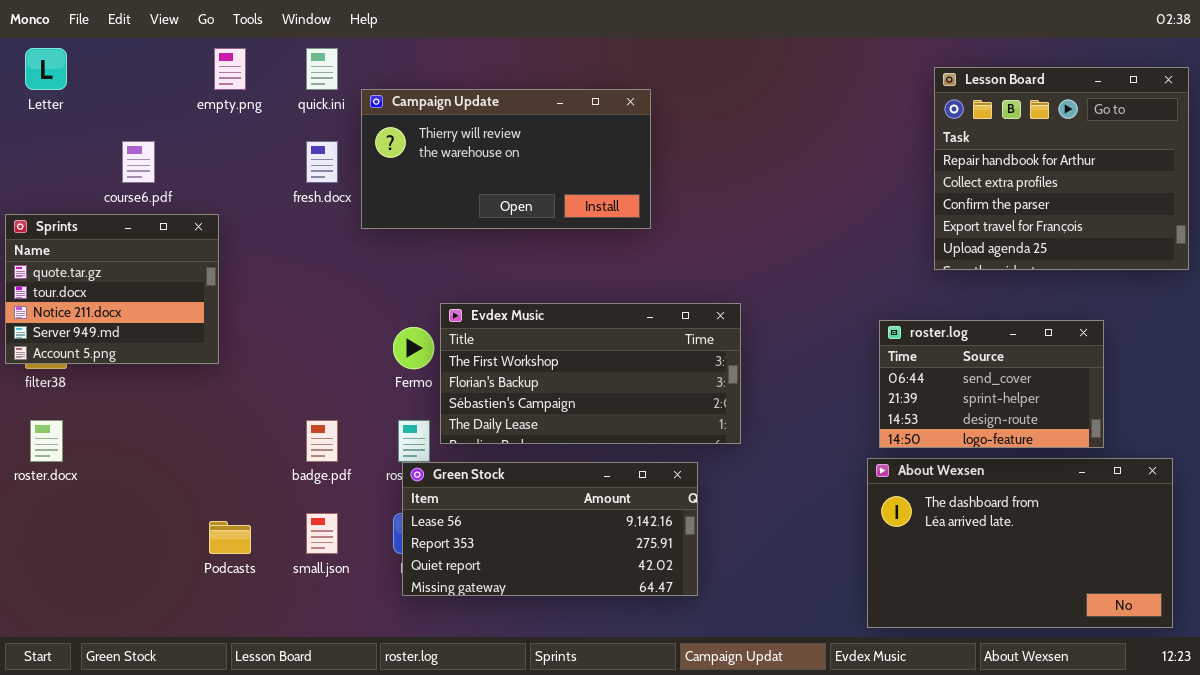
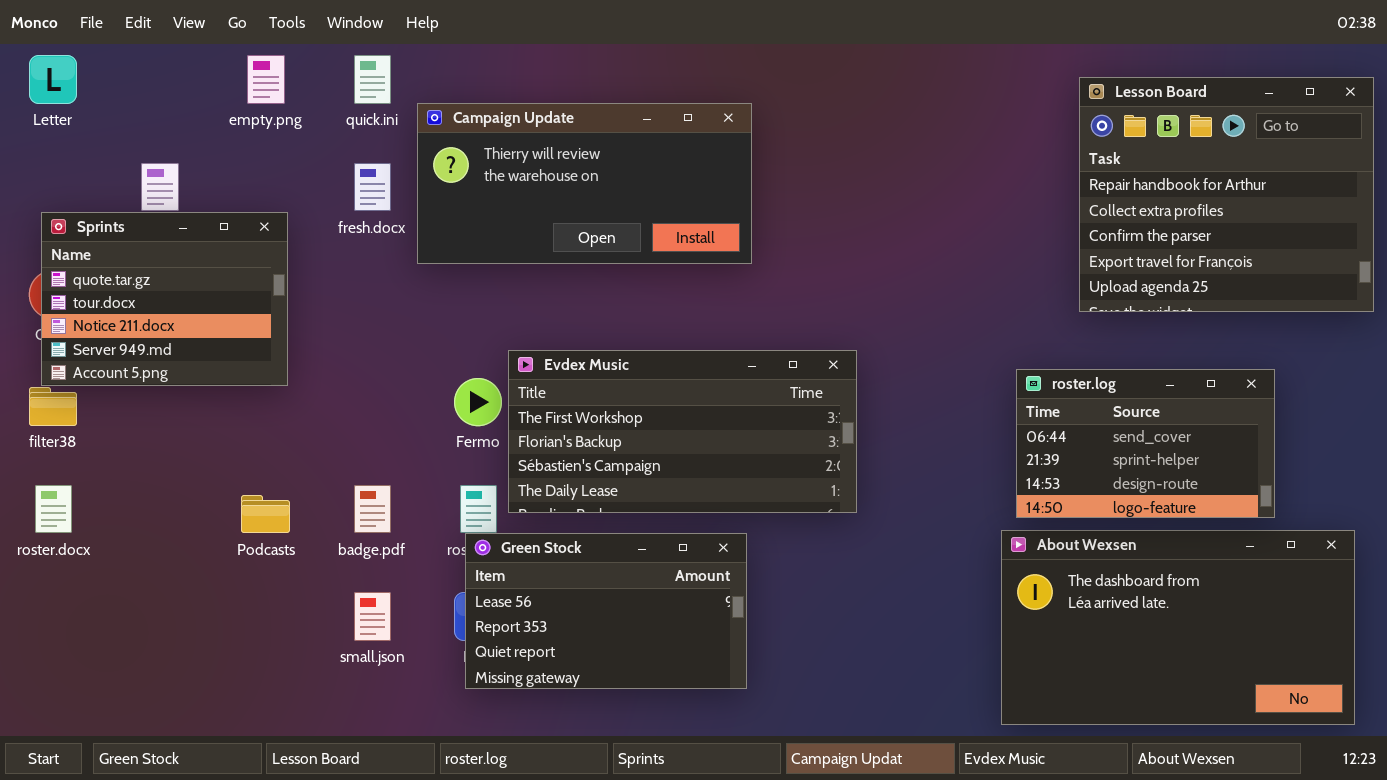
Sprints: [5,214,219,364] -> [41,212,288,386], moved
Green Stock: [402,462,698,596] -> [465,533,747,689], resized
Podcasts: [209,521,251,554] -> [241,495,290,533], moved

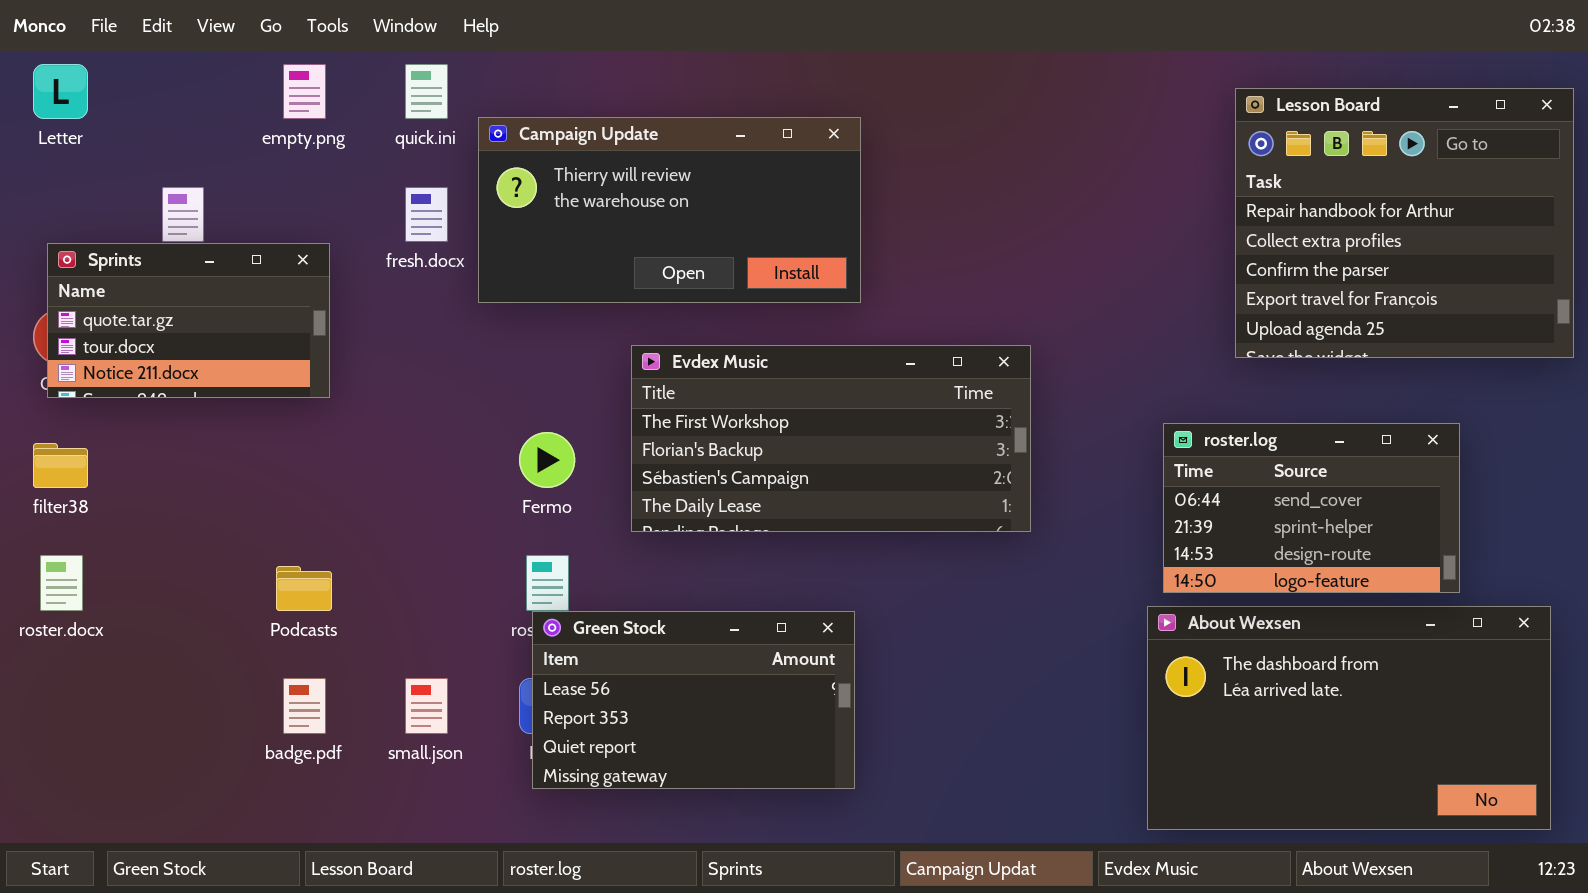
Sprints: [41,212,288,386] -> [47,243,330,398], resized
Evdex Music: [508,350,857,513] -> [631,345,1031,532], moved
badge.pdf: [354,485,391,533] -> [283,678,326,734], moved

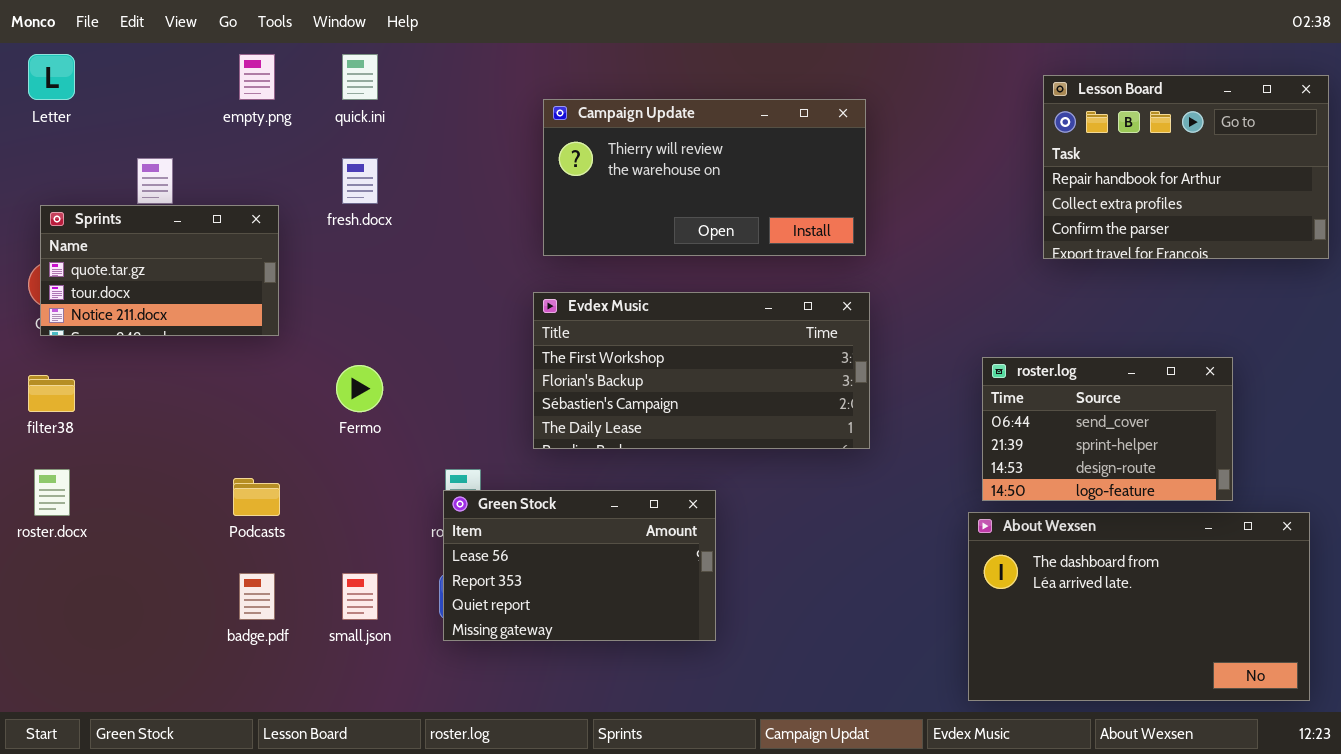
Lesson Board: [1235,88,1574,358] -> [1043,75,1329,259], resized
Campaign Update: [478,117,861,303] -> [543,99,866,256], moved
Fermo: [519,432,575,488] -> [336,365,383,412], moved
Green Stock: [532,611,855,789] -> [443,490,716,641], moved

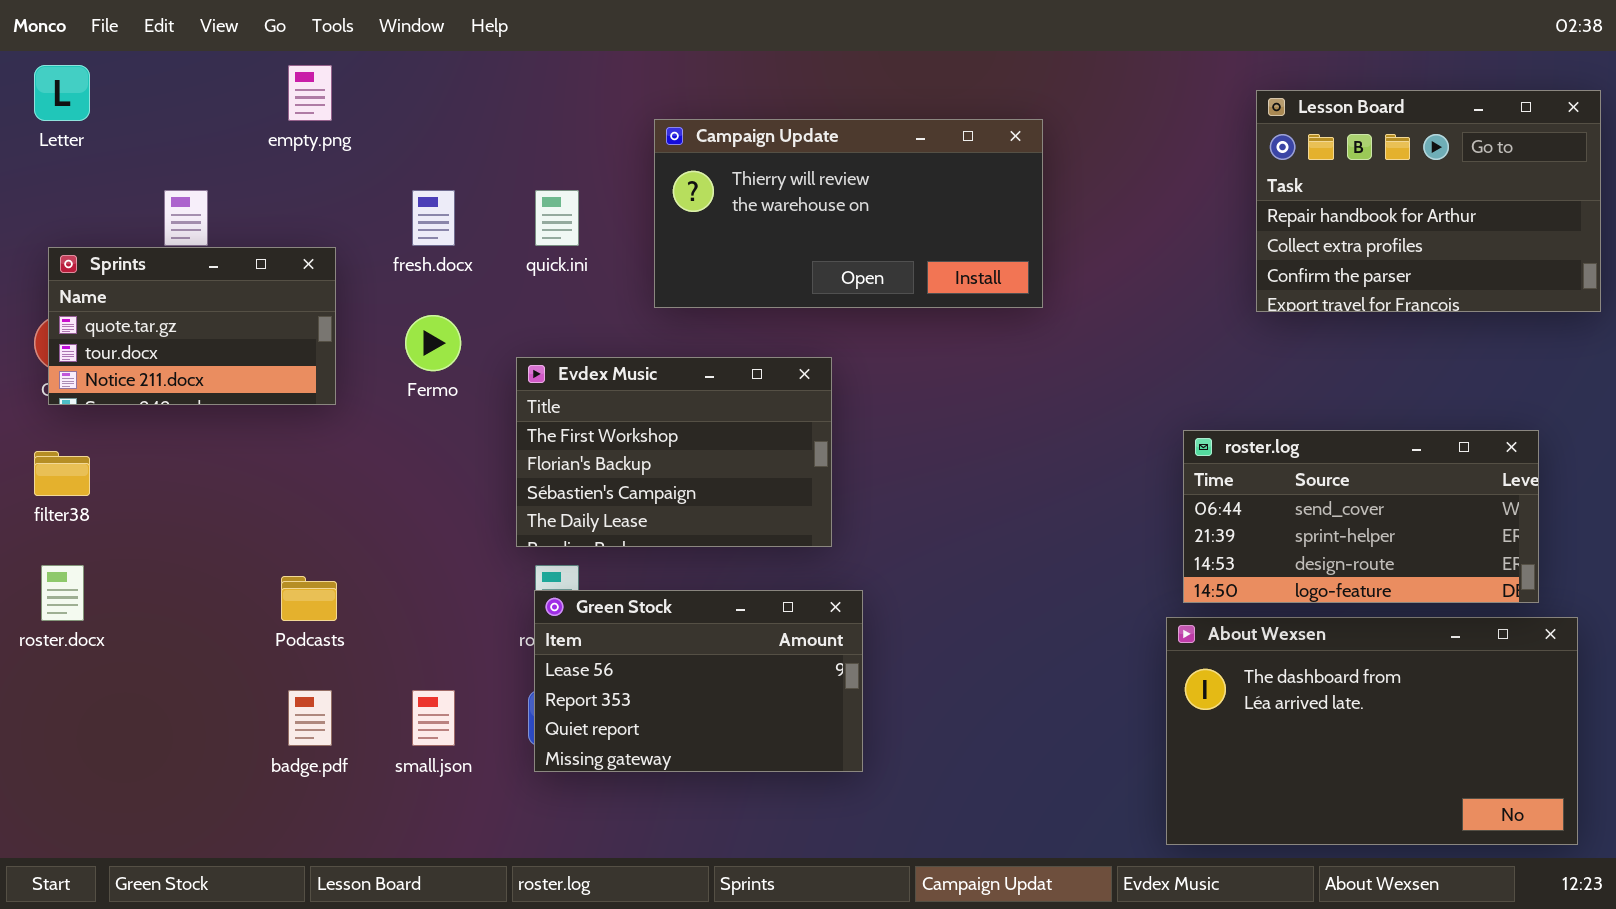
quick.ini: [342,54,378,100] -> [535,190,579,246], moved
Evdex Music: [533,292,870,449] -> [516,357,832,547], moved, resized
roster.log: [982,357,1233,501] -> [1183,430,1539,603], resized
Fermo: [336,365,383,412] -> [405,315,461,371], moved

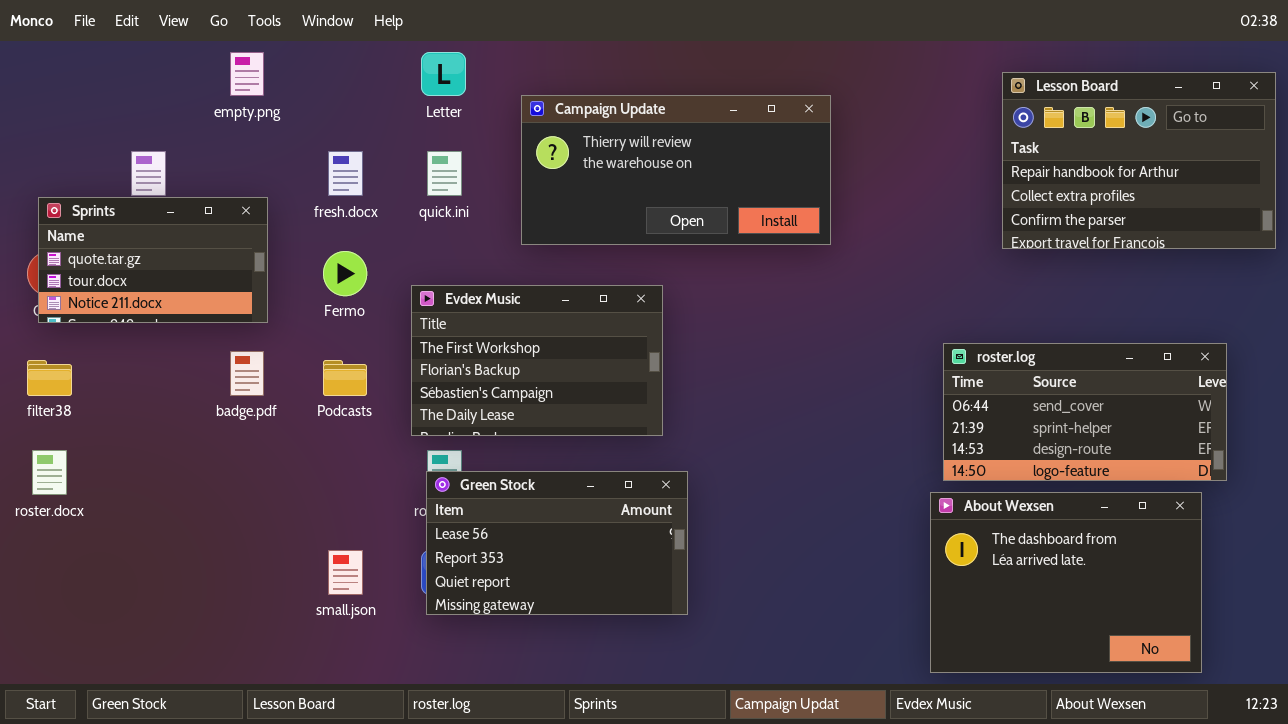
Letter: [34,65,90,121] -> [421,52,466,96], moved
Podcasts: [281,576,337,621] -> [323,360,367,396], moved
About Wexsen: [1166,617,1578,845] -> [930,492,1202,673], resized
badge.pdf: [288,690,332,746] -> [230,351,264,396], moved

